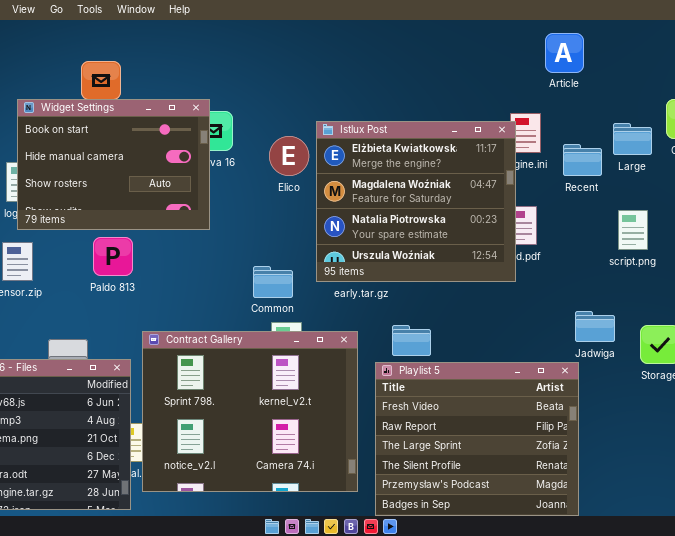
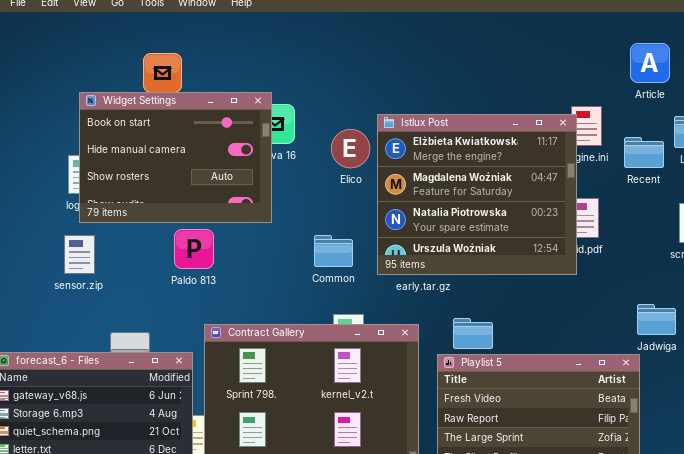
Article: [545,33,584,73] -> [630,43,670,83], moved
Paldo 813: [93,237,133,276] -> [174,229,214,269], moved
Common: [253,266,293,298] -> [314,235,353,267], moved

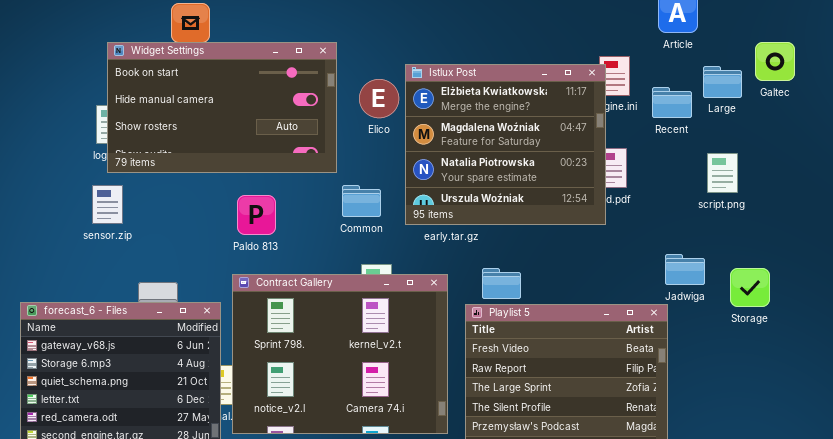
Widget Settings: [79,92,272,223] -> [107,42,337,173], resized
Paldo 813: [174,229,214,269] -> [237,195,276,235], moved

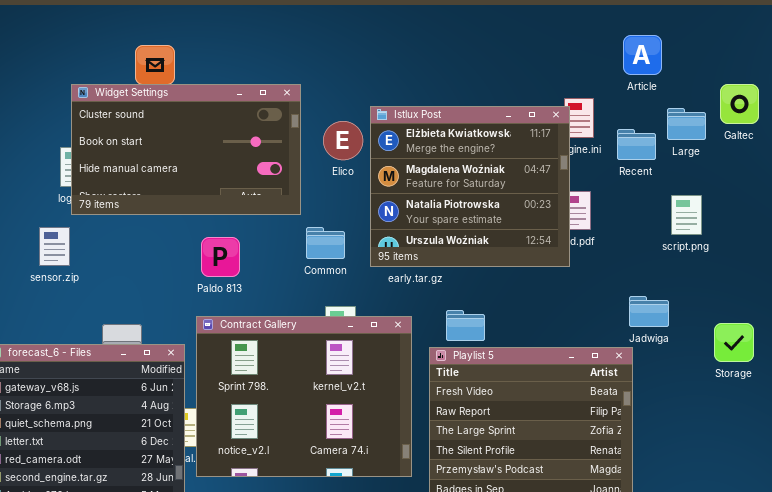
Widget Settings: [107,42,337,173] -> [71,84,301,215], scrolled up 1 row
sensor.zip: [92,185,123,224] -> [39,227,70,266], moved
Storage: [730,268,770,307] -> [714,323,754,362], moved

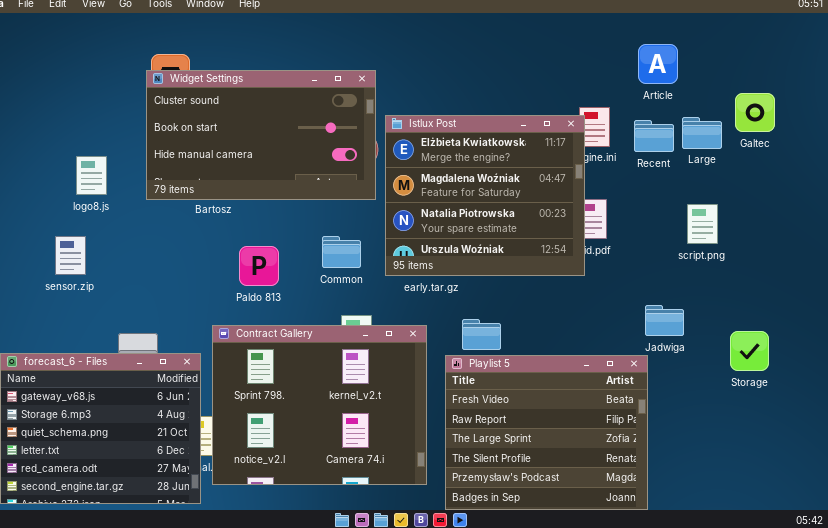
Widget Settings: [71,84,301,215] -> [146,70,376,200], moved
Recent: [617,129,656,160] -> [634,120,674,152], moved
Paldo 813: [201,237,240,277] -> [239,246,279,286], moved

